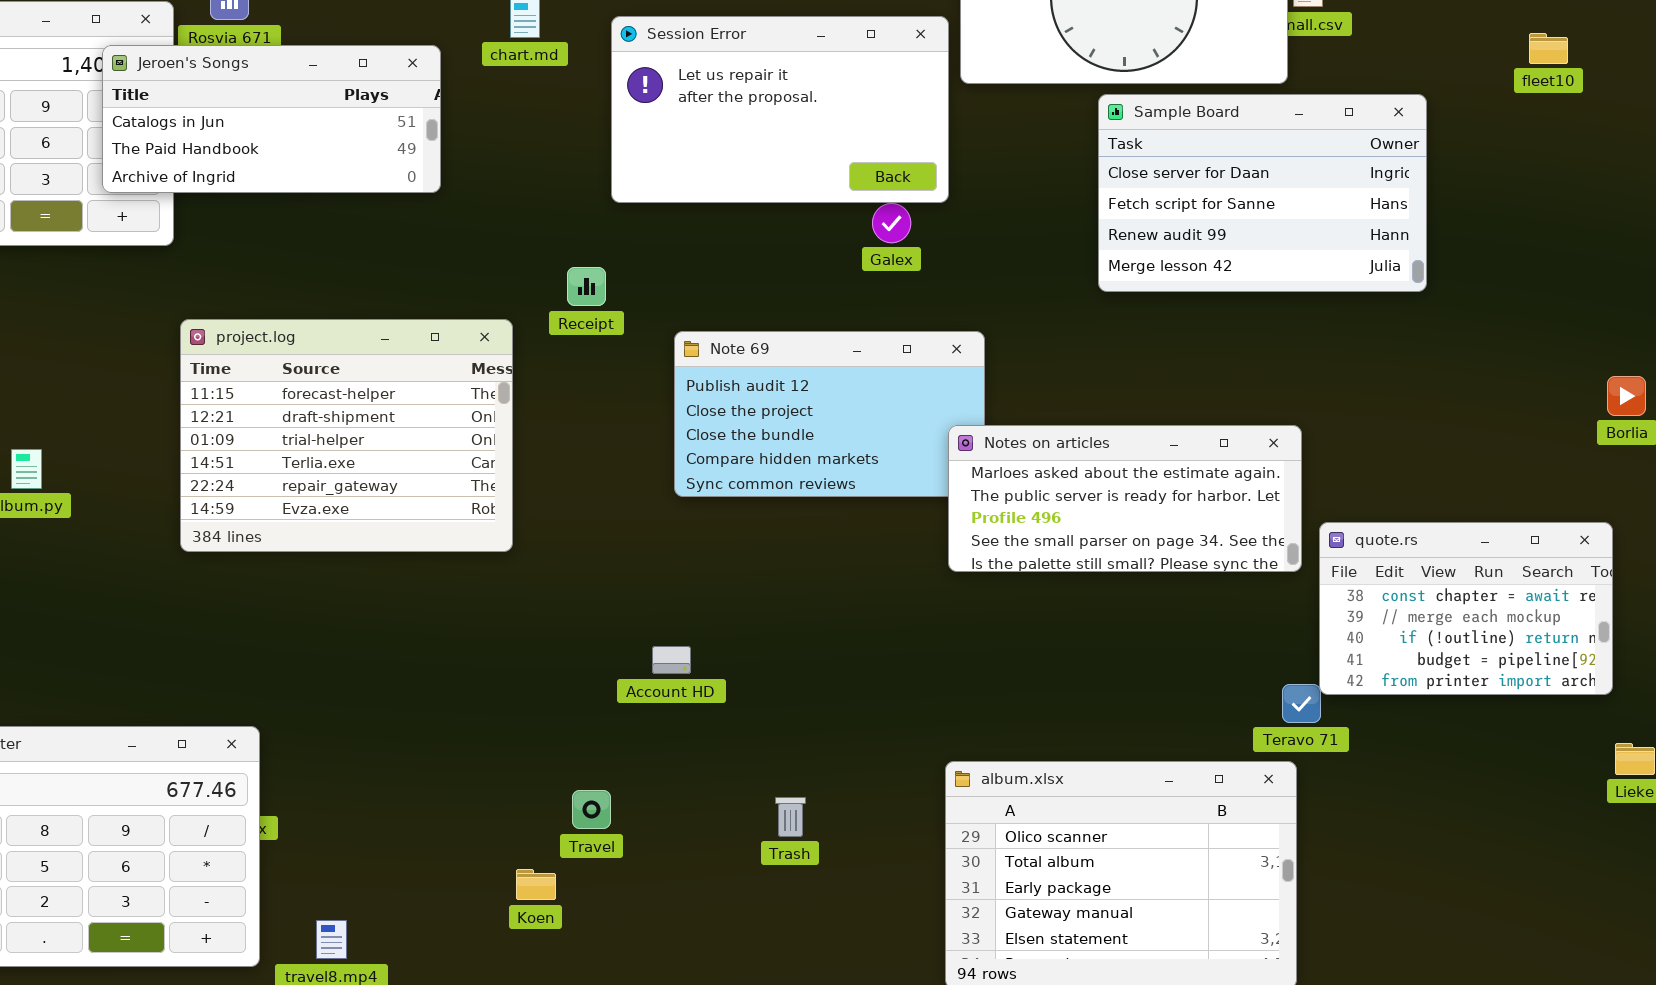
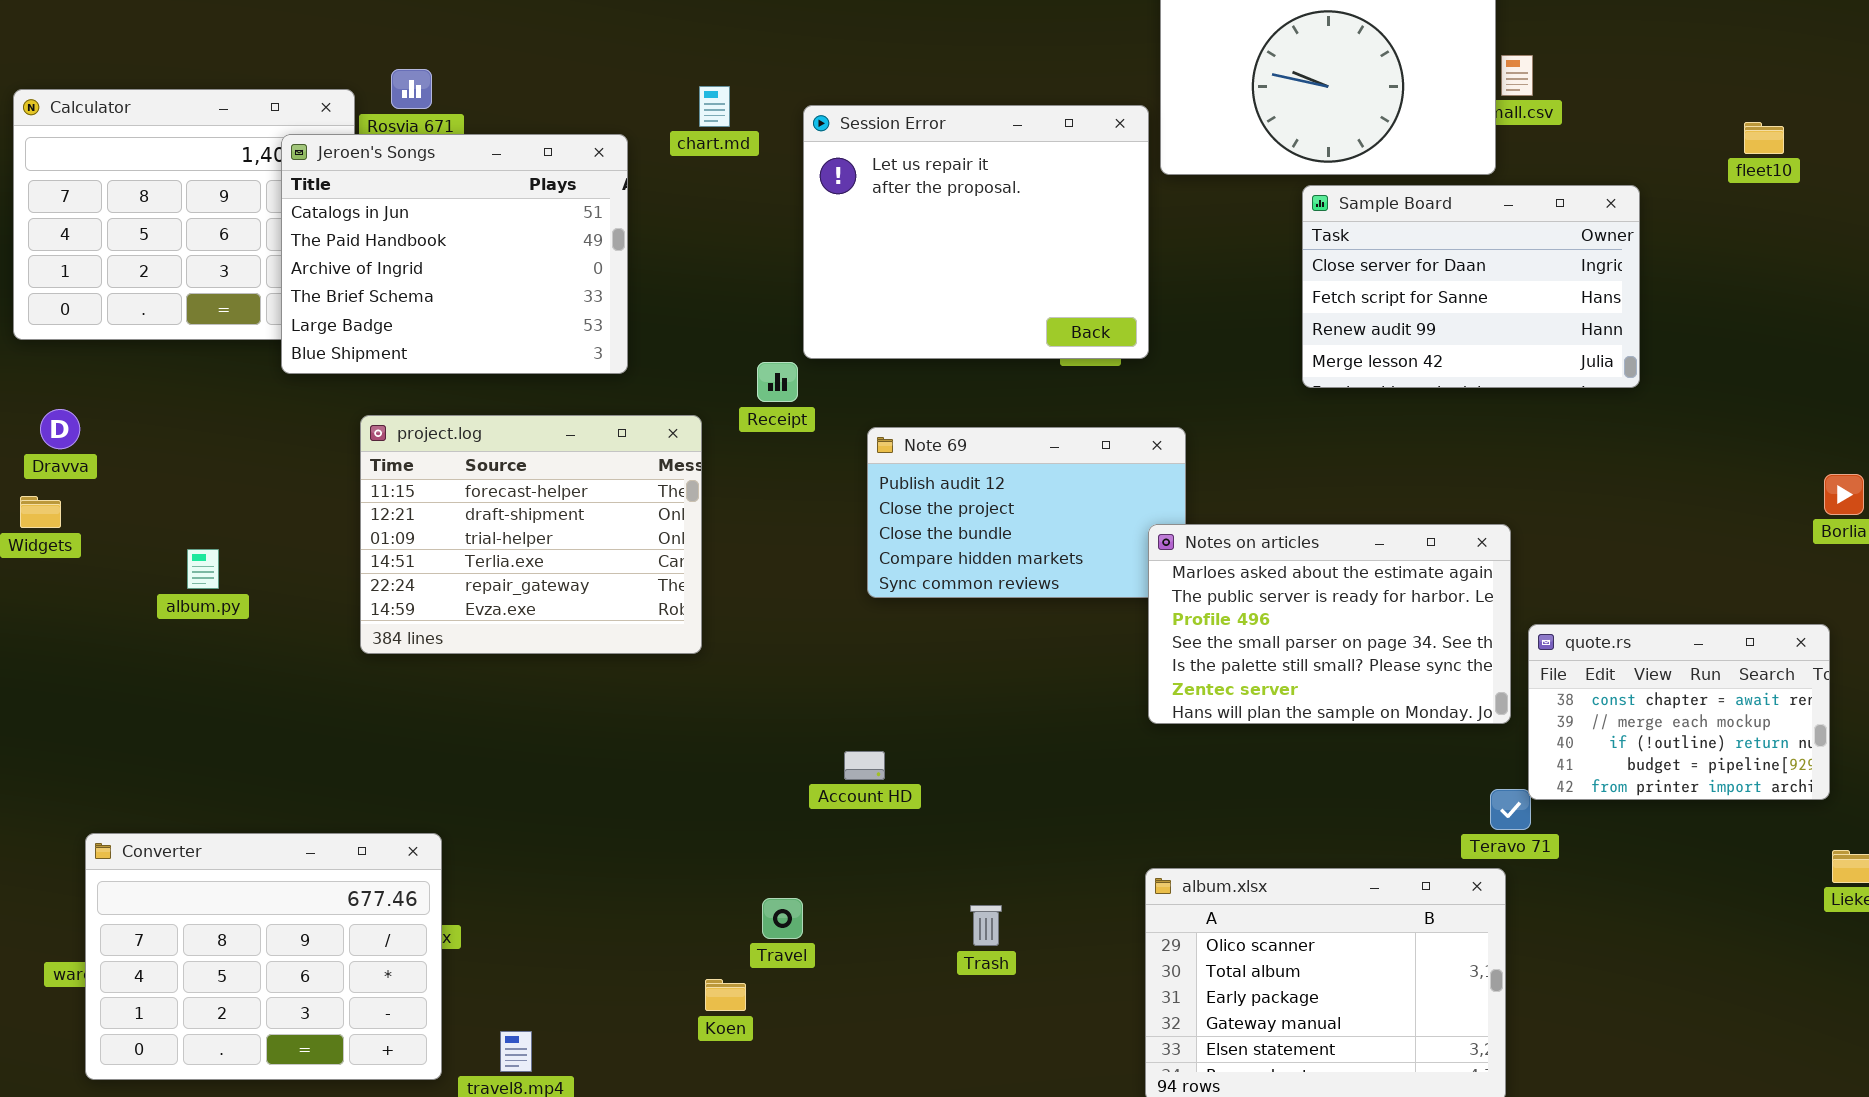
Session Error: [611,16,949,203] -> [803,105,1149,359], resized
Jeroen's Songs: [102,45,441,193] -> [281,134,628,374], resized
Notes on articles: [948,425,1302,572] -> [1148,524,1511,724], resized

